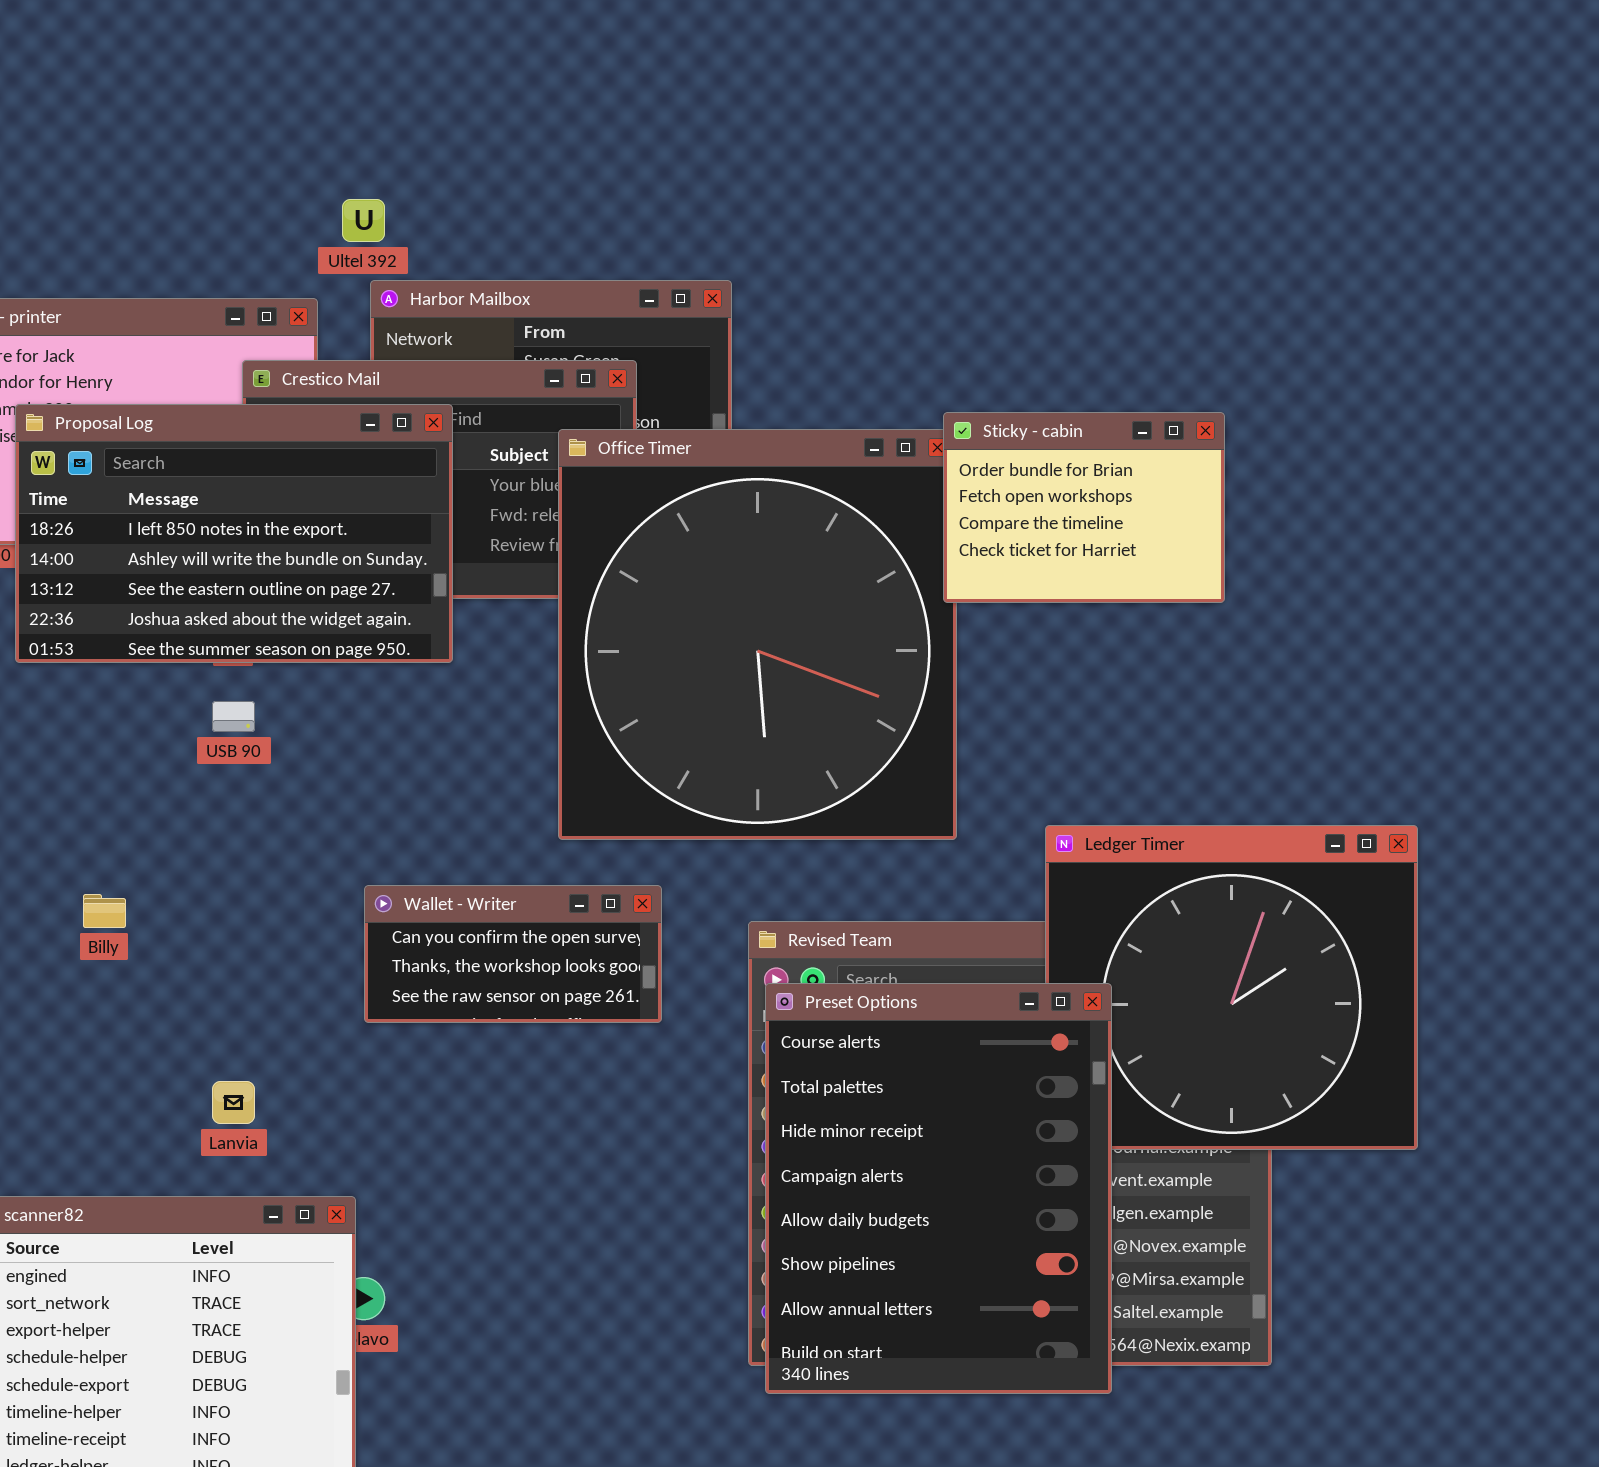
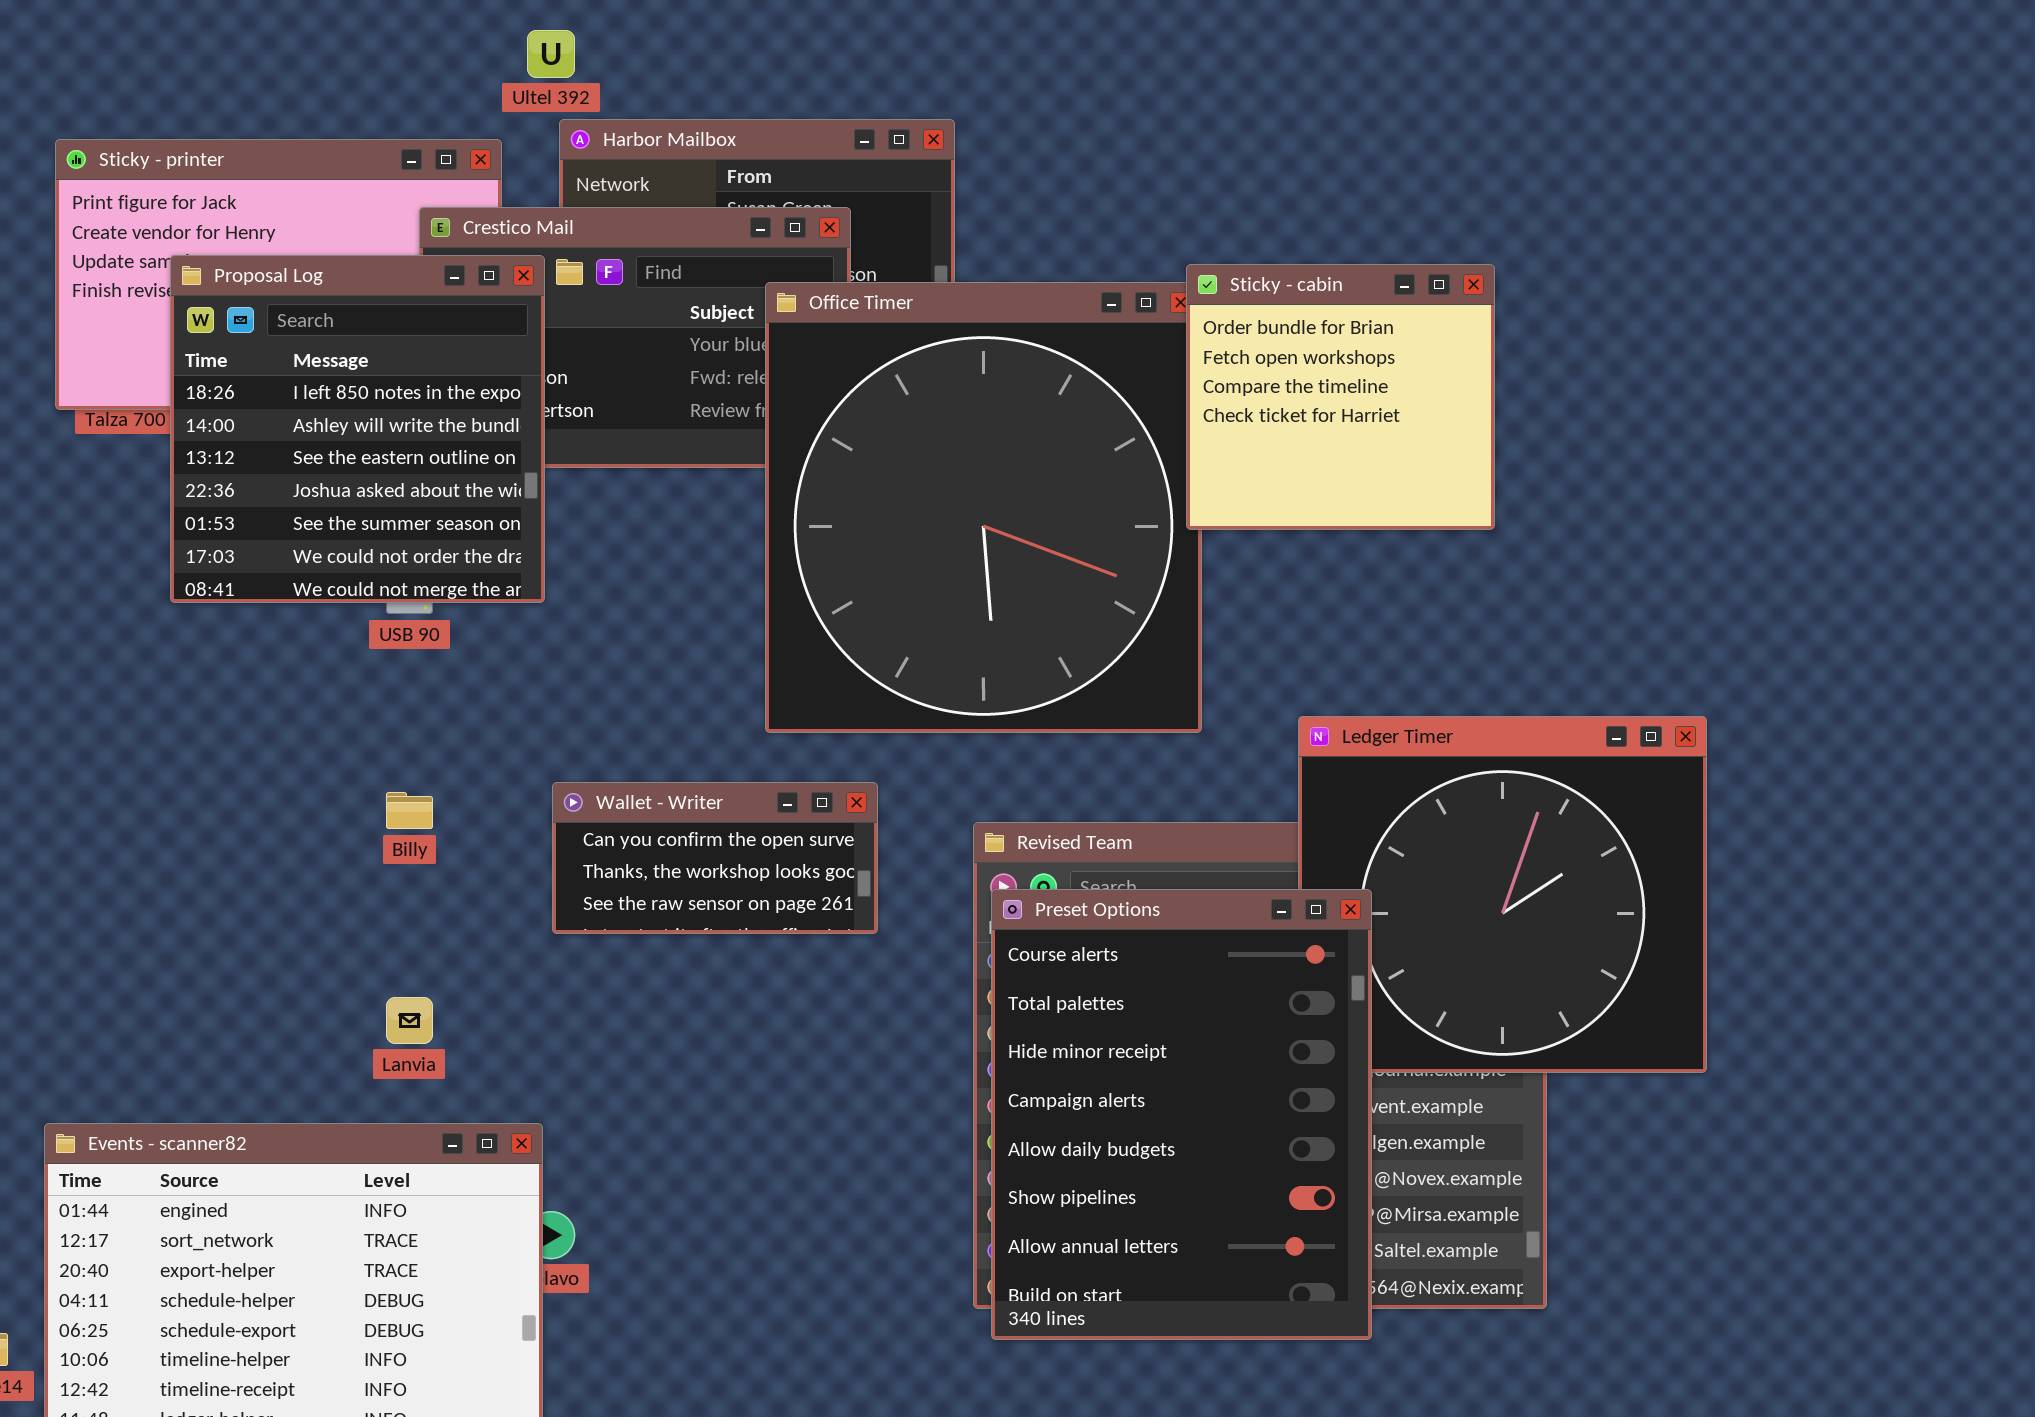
Proposal Log: [15,404,453,663] -> [170,255,545,603], resized
Sticky - cabin: [943,412,1225,603] -> [1186,264,1495,530], resized
Billy: [83,894,126,928] -> [386,792,433,829], moved

